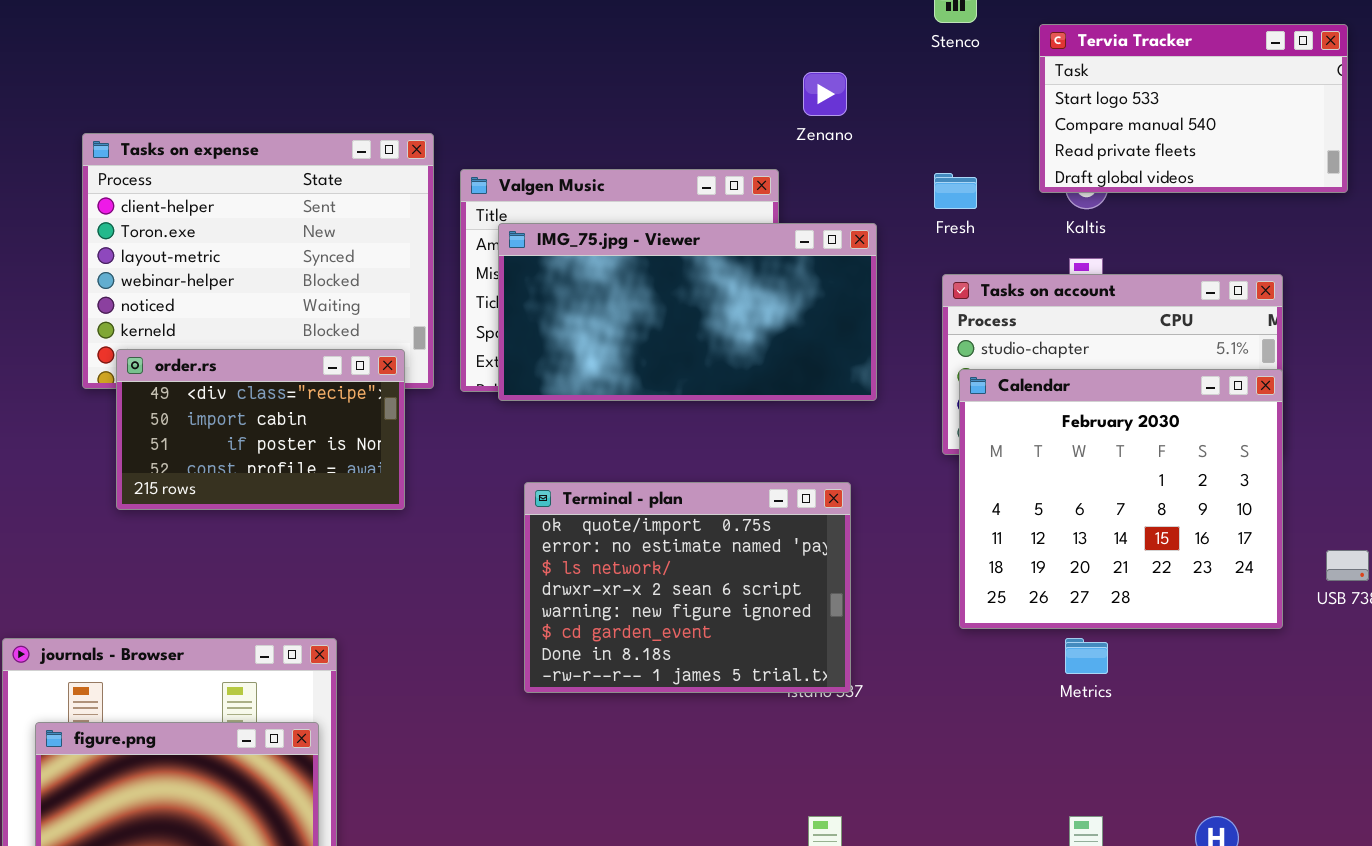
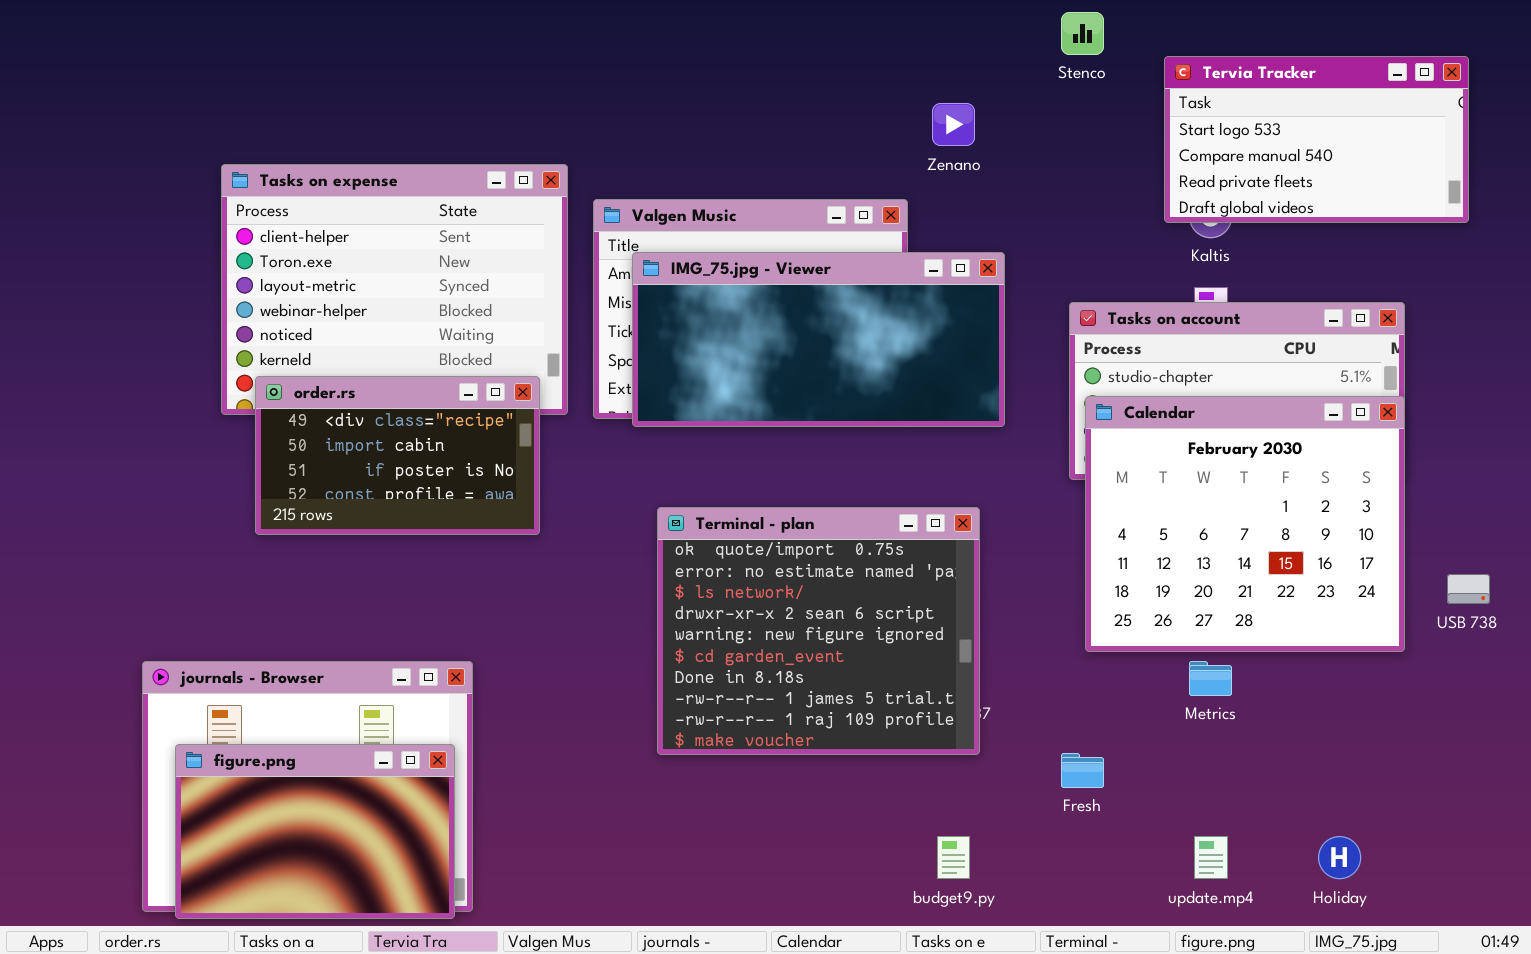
Fresh: [934,173,977,209] -> [1061,753,1104,788], moved
Terminal - plan: [524,482,851,693] -> [657,507,980,755], resized

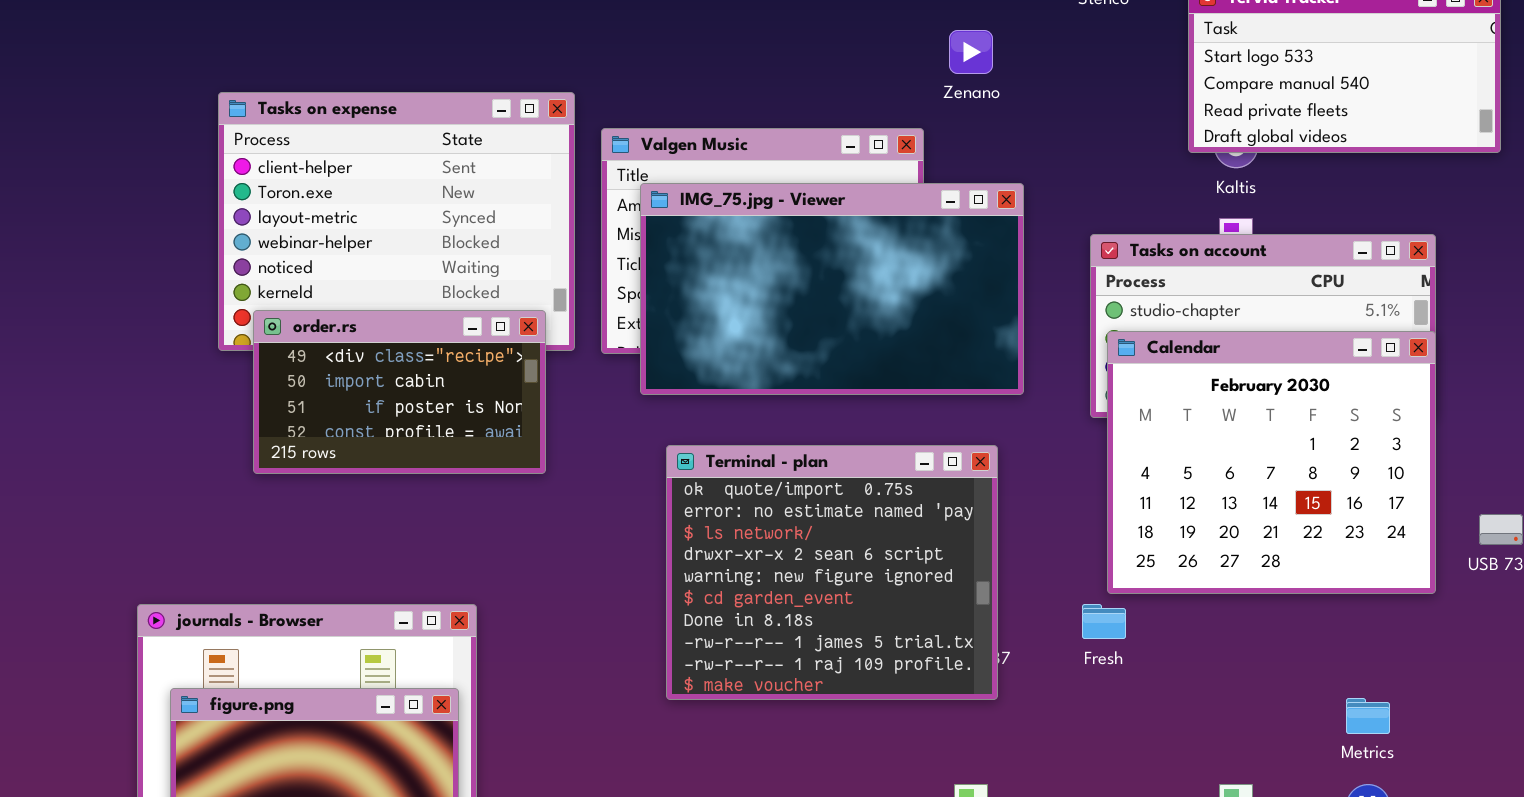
IMG_75.jpg - Viewer: [632,252,1005,427] -> [640,183,1024,395], resized
Metrics: [1189,661,1232,696] -> [1346,698,1390,734], moved
Fresh: [1061,753,1104,788] -> [1082,604,1126,639], moved

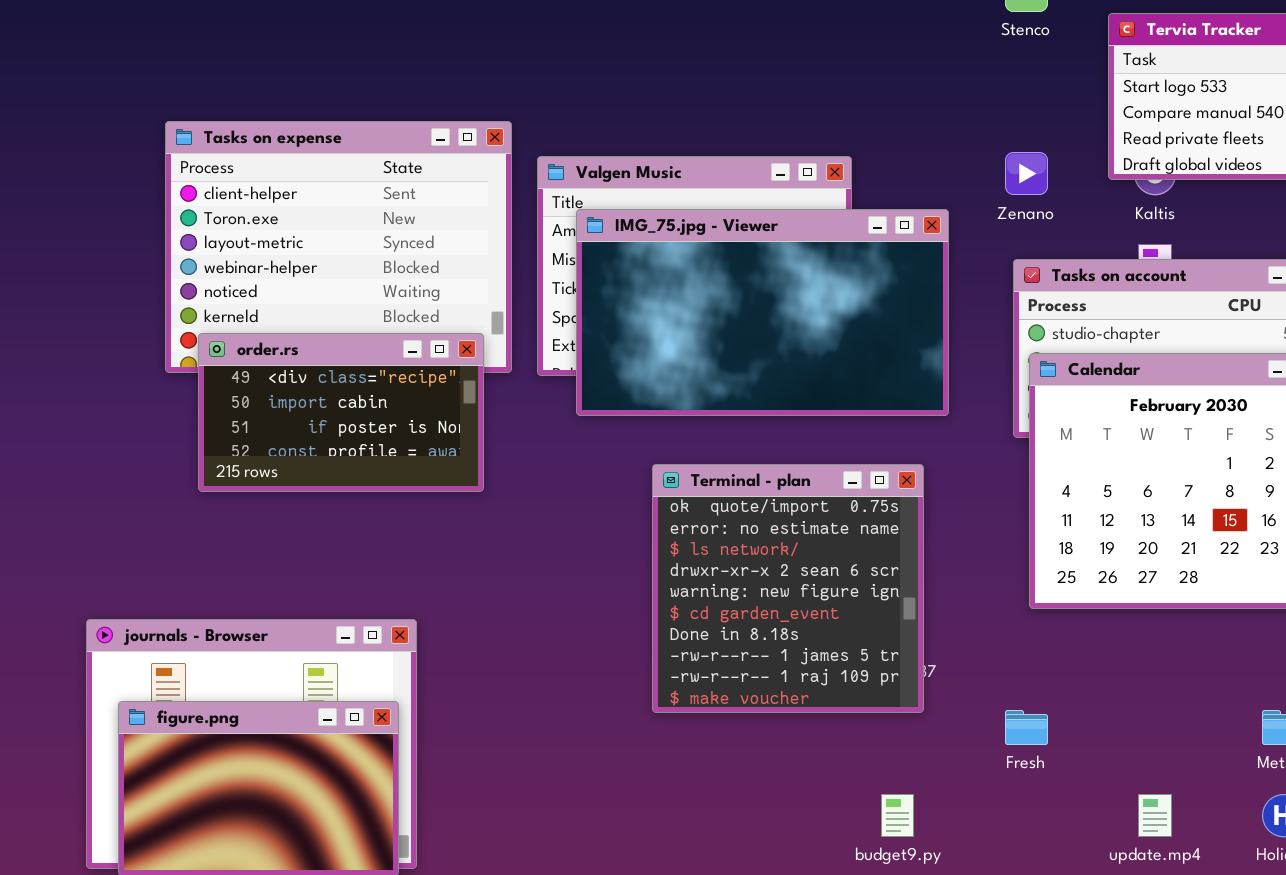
Zenano: [949,30,993,74] -> [1005,152,1048,195], moved
Terminal - plan: [666,445,998,700] -> [652,464,924,713], resized
Fresh: [1082,604,1126,639] -> [1005,710,1048,745], moved

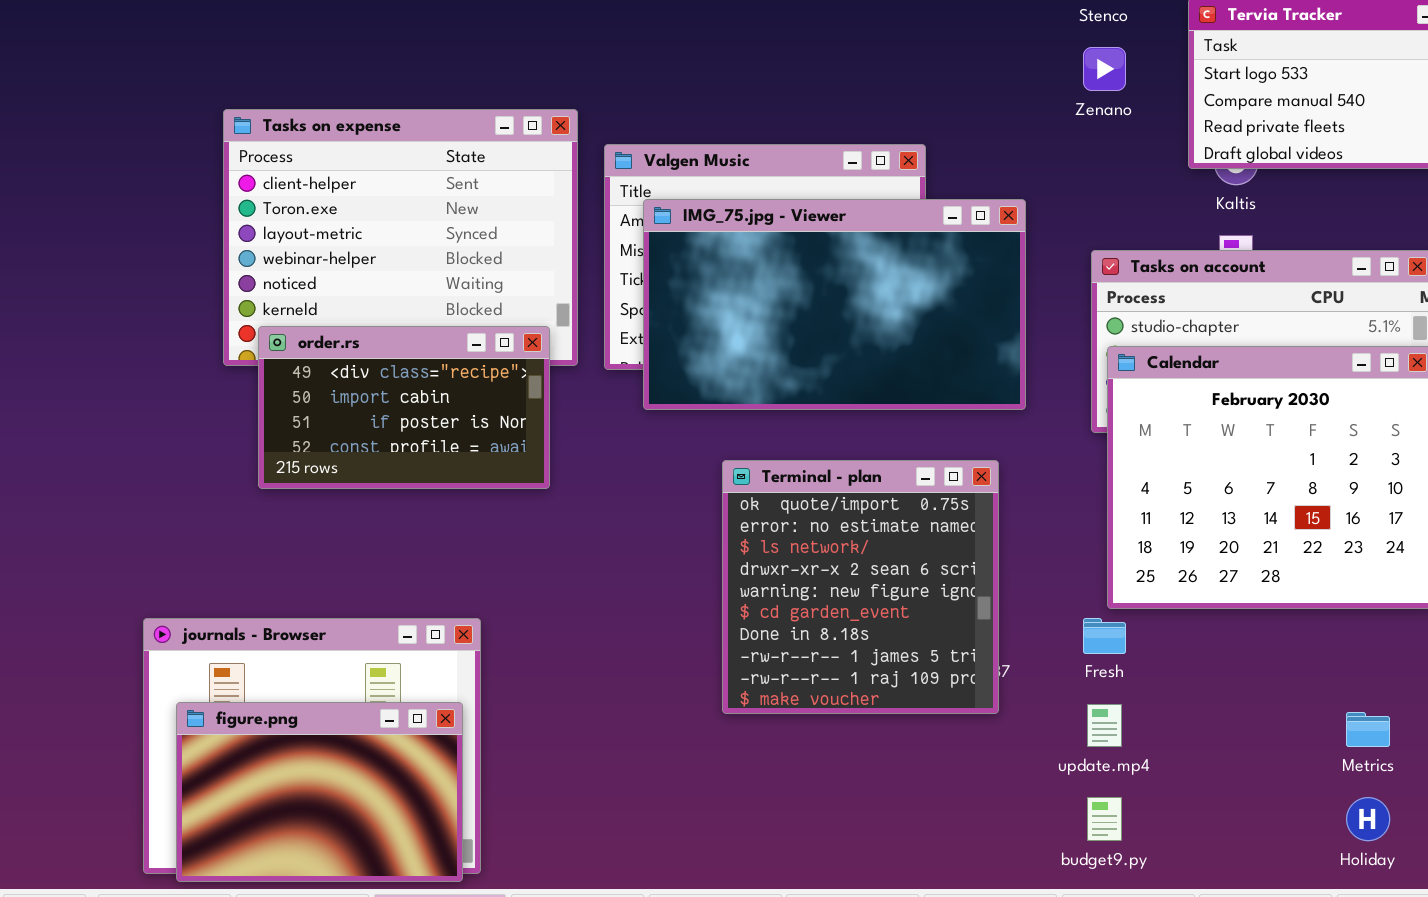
Zenano: [1005,152,1048,195] -> [1083,47,1126,91], moved
Fresh: [1005,710,1048,745] -> [1083,618,1126,654], moved
budget9.py: [881,794,914,837] -> [1087,797,1122,841], moved
update.mp4: [1138,794,1172,837] -> [1087,704,1122,747], moved

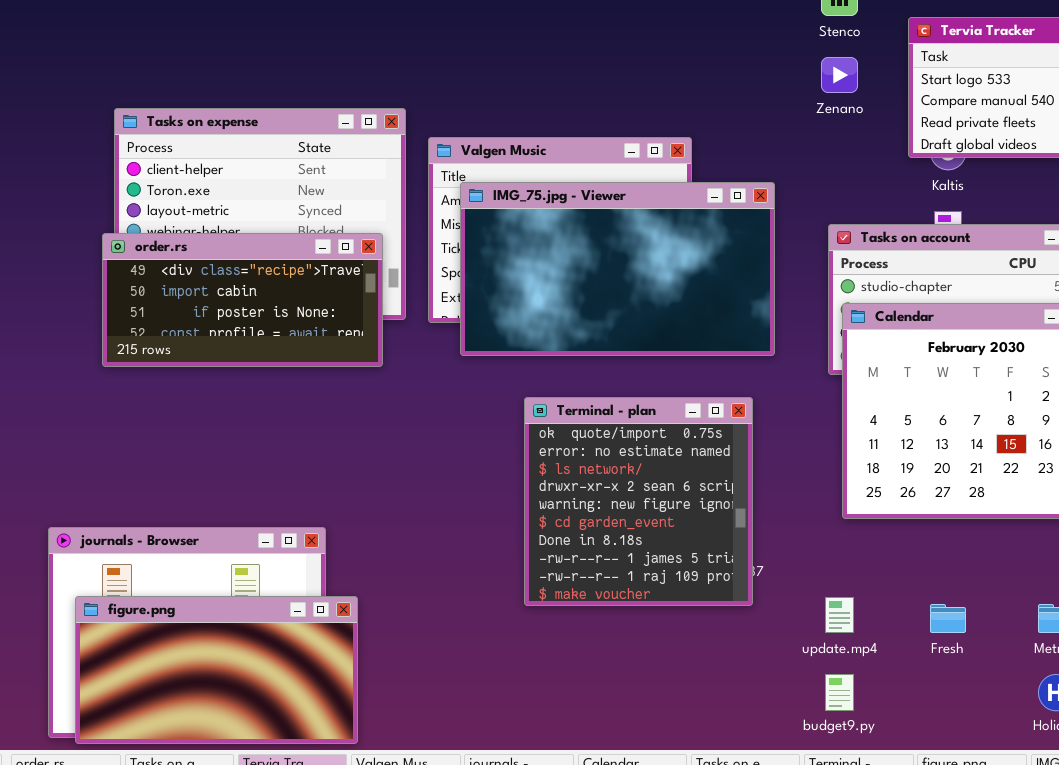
order.rs: [258,326,550,489] -> [102,233,383,367], moved, resized
Fresh: [1083,618,1126,654] -> [930,604,966,633], moved
figure.png: [176,702,463,882] -> [75,596,358,744], resized

